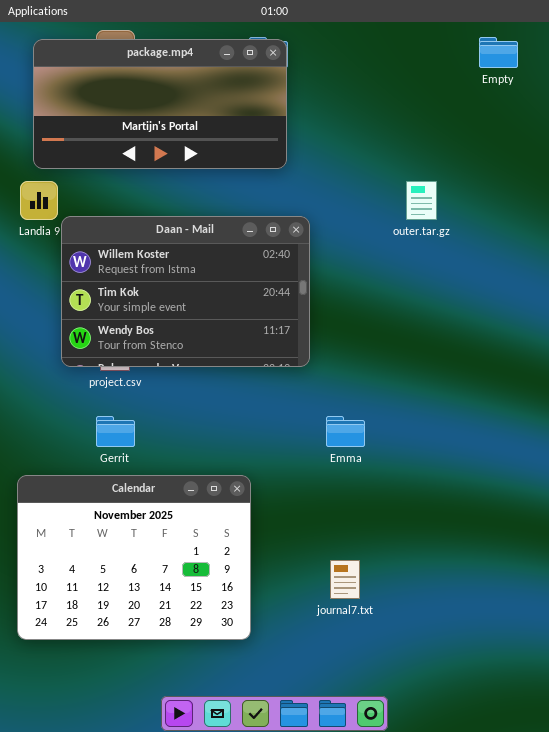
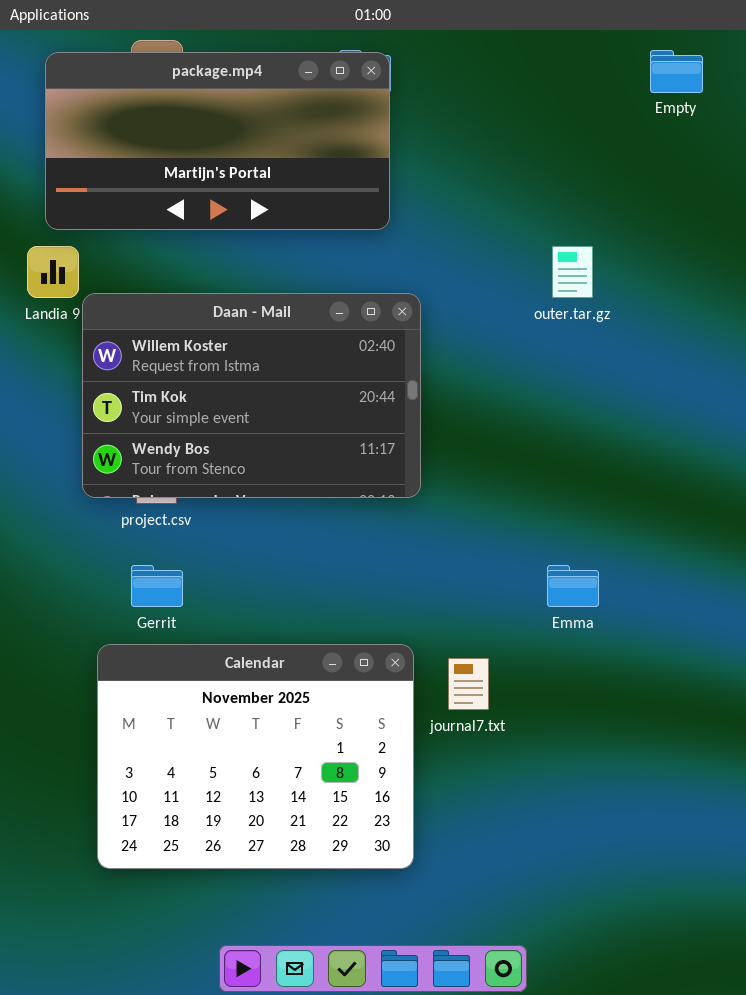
Emma: [326,416,365,447] -> [547,565,599,607], moved
Calendar: [17,475,251,640] -> [97,644,414,869], moved
journal7.txt: [330,560,360,599] -> [448,658,489,710], moved

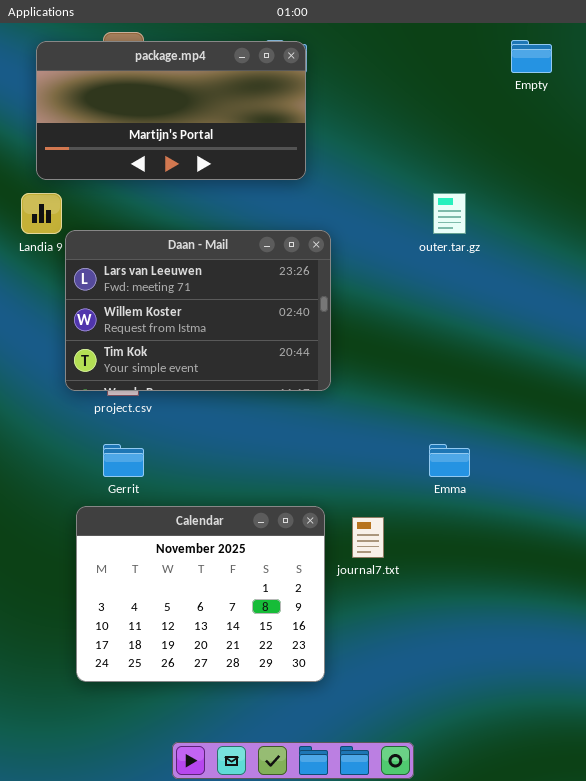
Daan - Mail: [82,293,421,498] -> [65,230,331,391], scrolled up 1 row

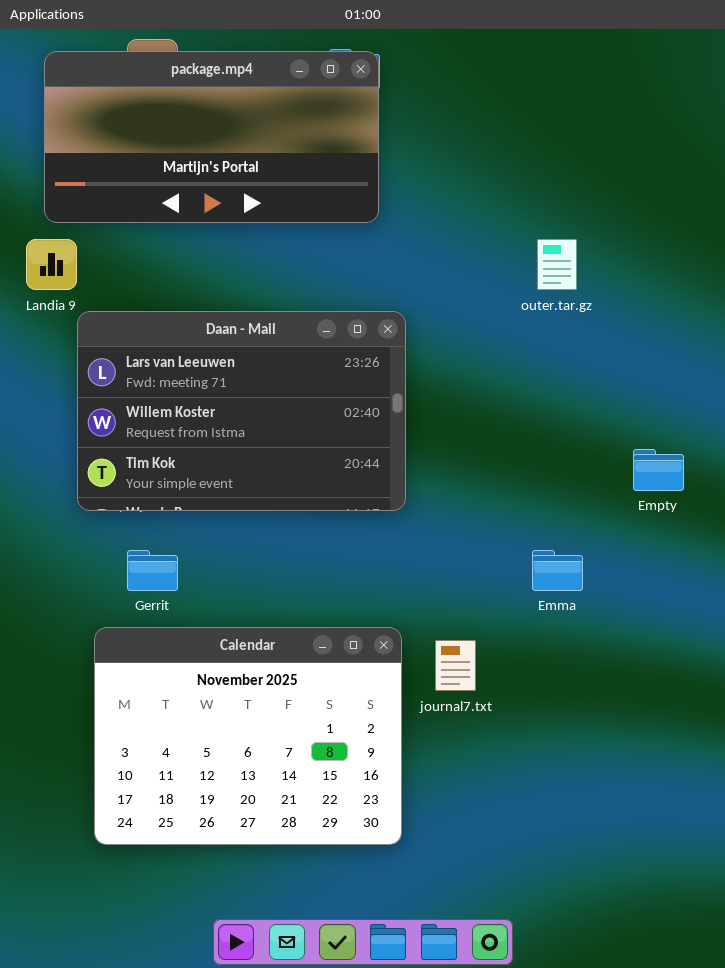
Empty: [511,40,552,73] -> [633,449,684,491], moved
Daan - Mail: [65,230,331,391] -> [77,311,406,511], moved

